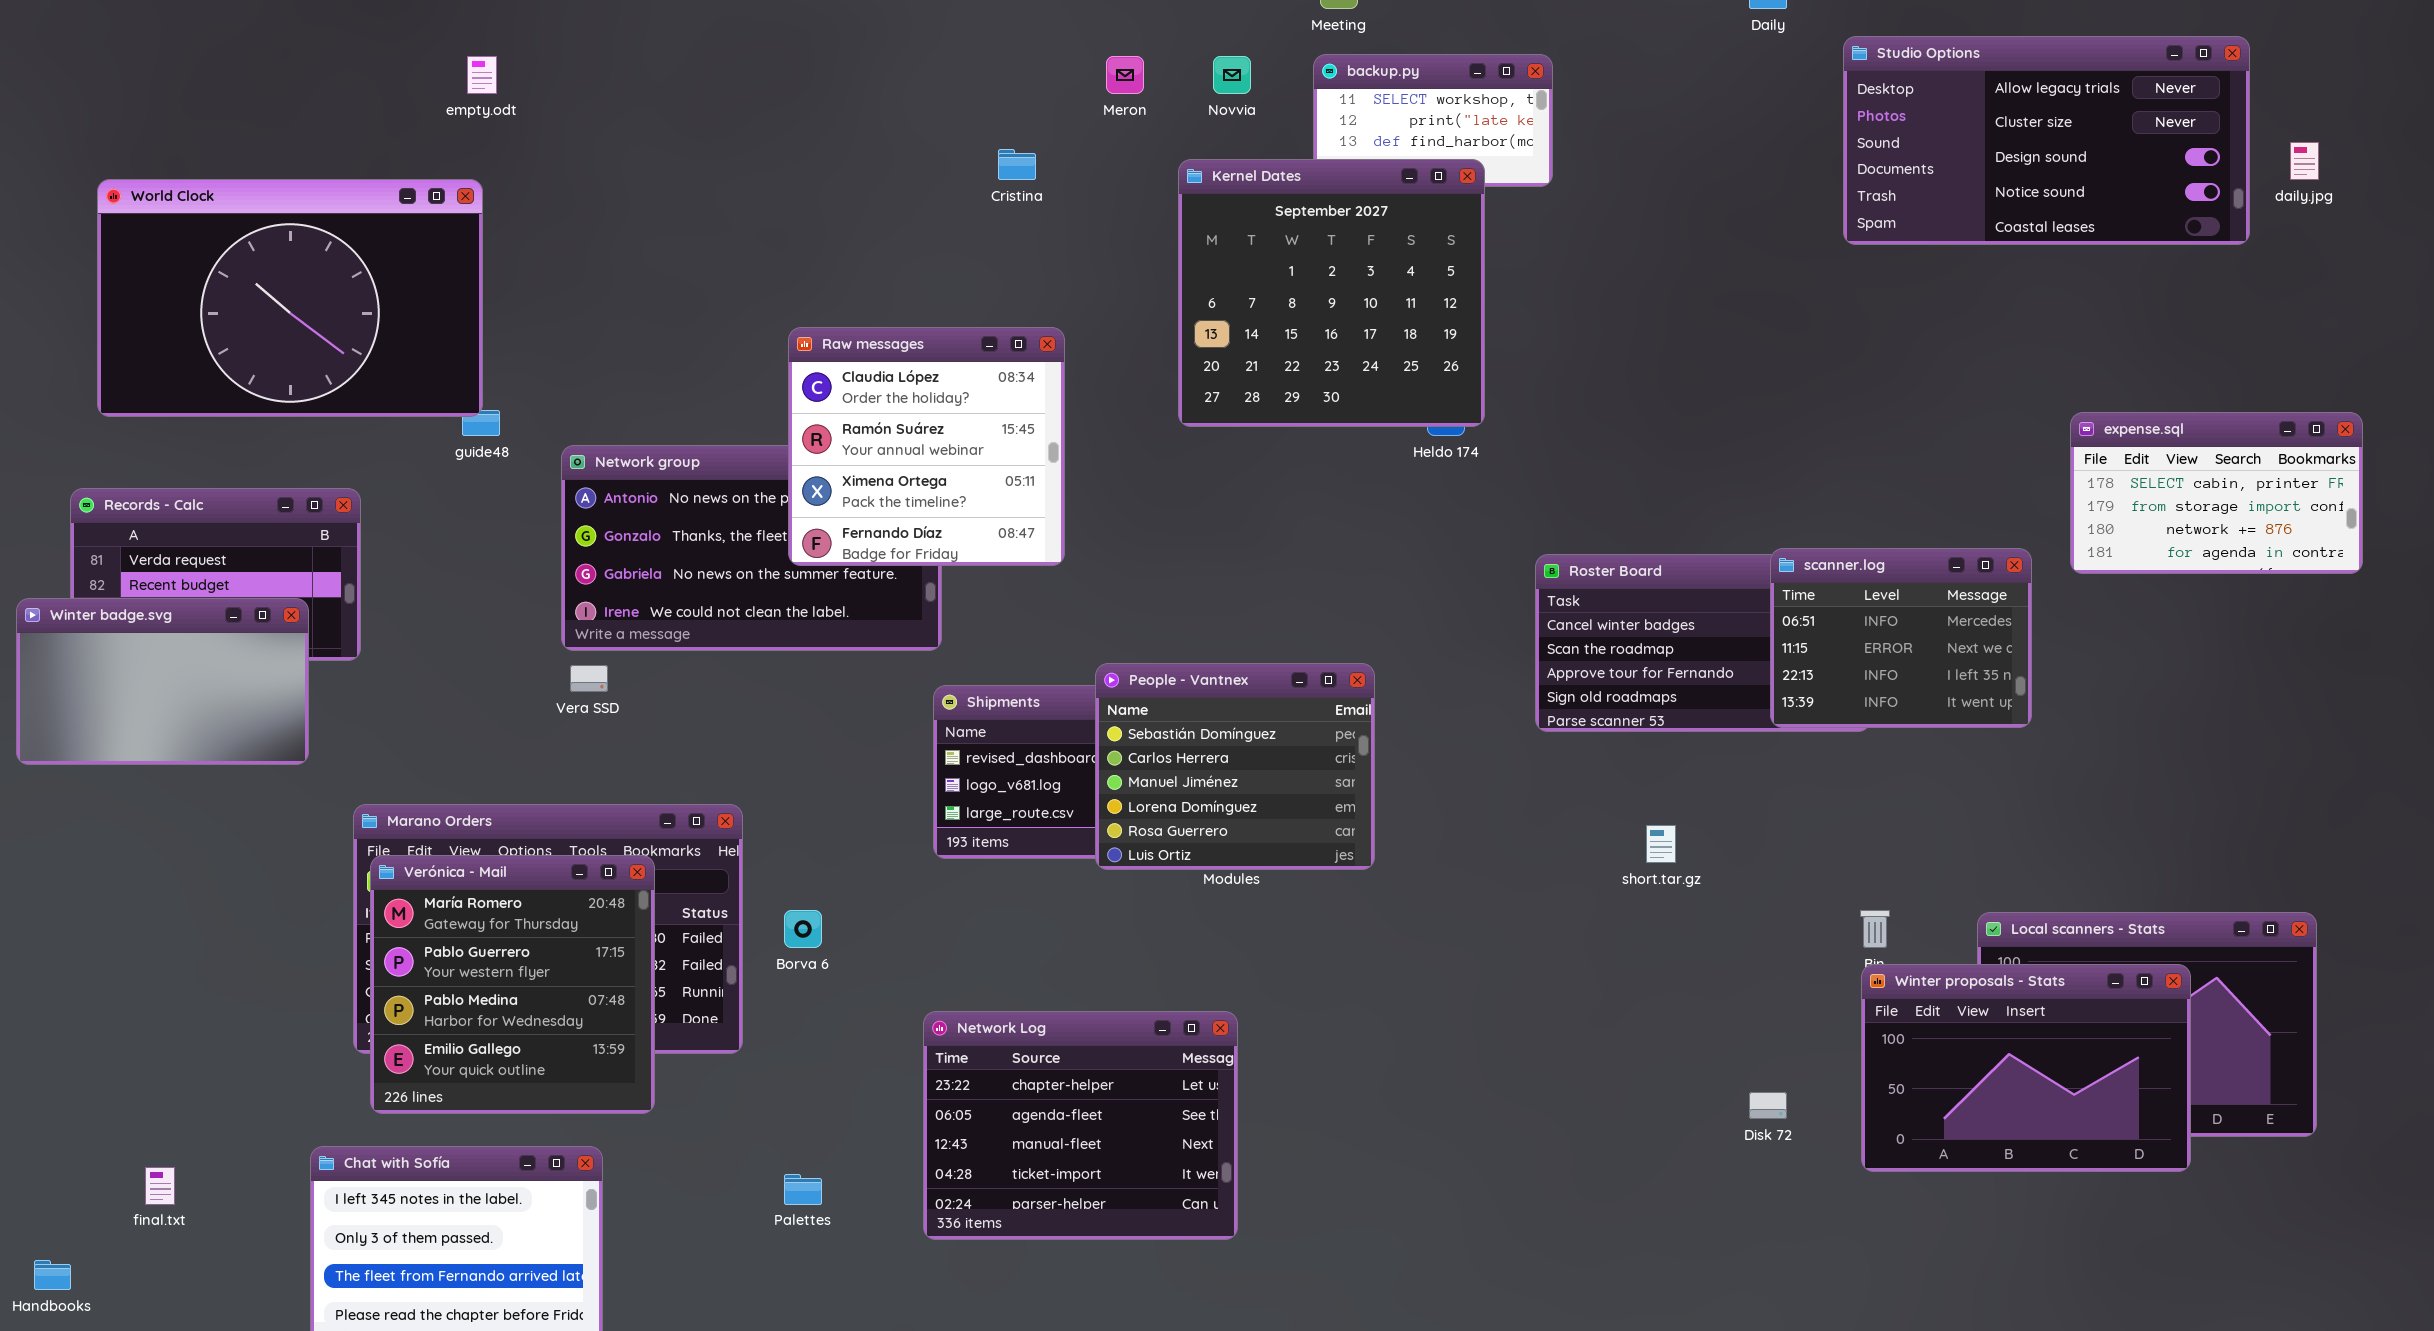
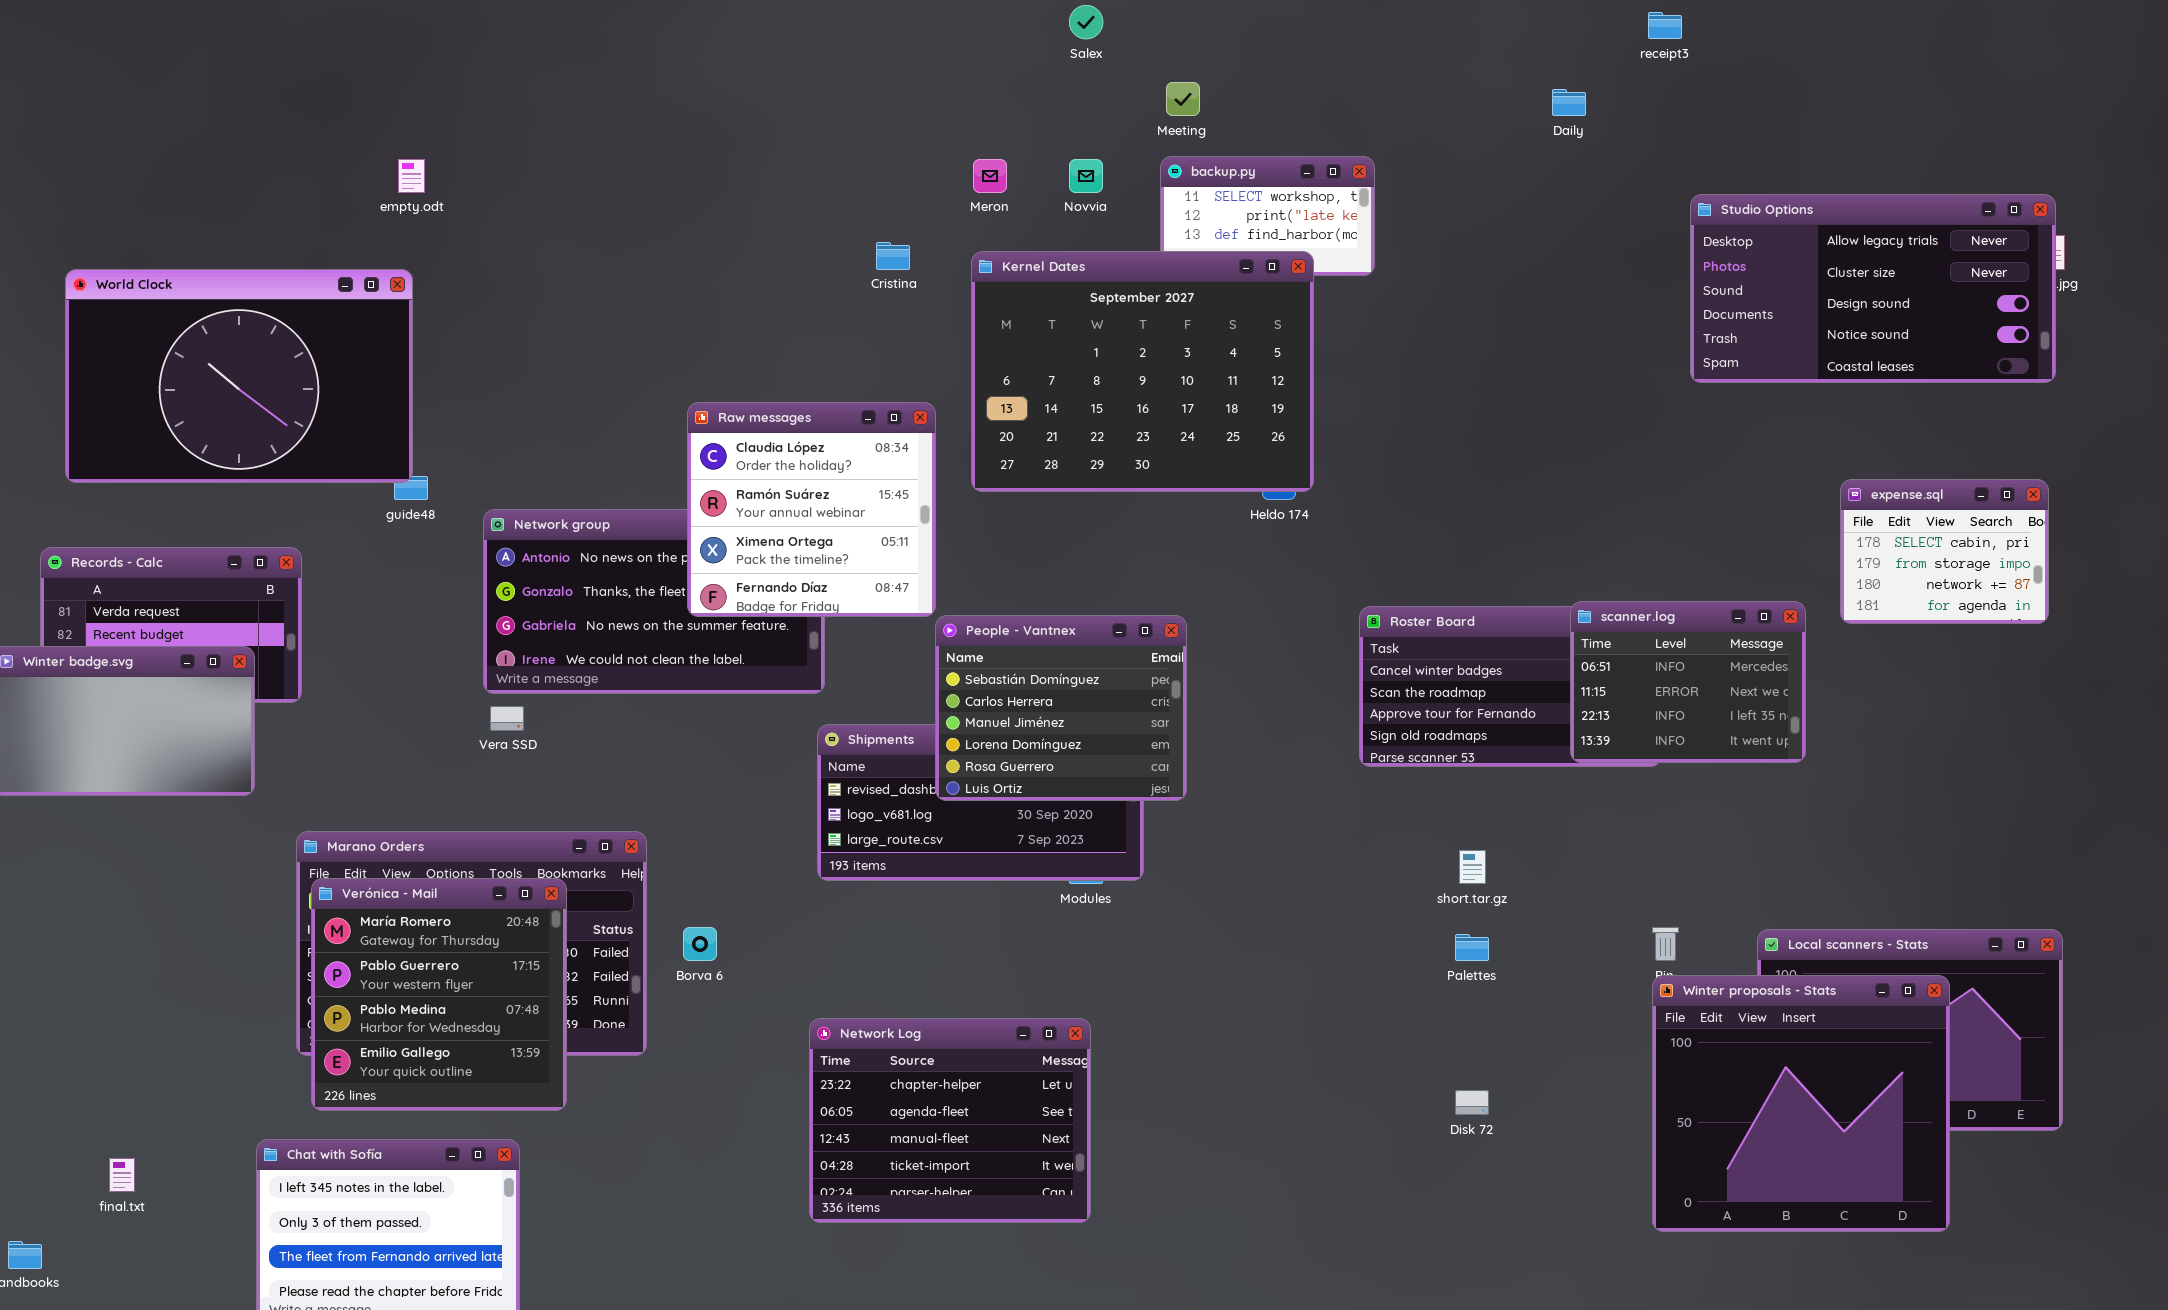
Studio Options: [1843,36,2250,245] -> [1690,194,2056,383], moved
Kernel Dates: [1178,159,1485,427] -> [971,251,1314,492], resized
expense.sql: [2070,412,2363,574] -> [1840,479,2049,624], resized
People - Vantnex: [1095,663,1375,870] -> [935,615,1187,801], moved
Winter proposals - Stats: [1861,964,2191,1172] -> [1652,975,1950,1232], resized
Disk 72: [1749,1092,1787,1119] -> [1455,1090,1489,1115], moved
Palettes: [784,1174,822,1205] -> [1455,934,1489,961], moved

